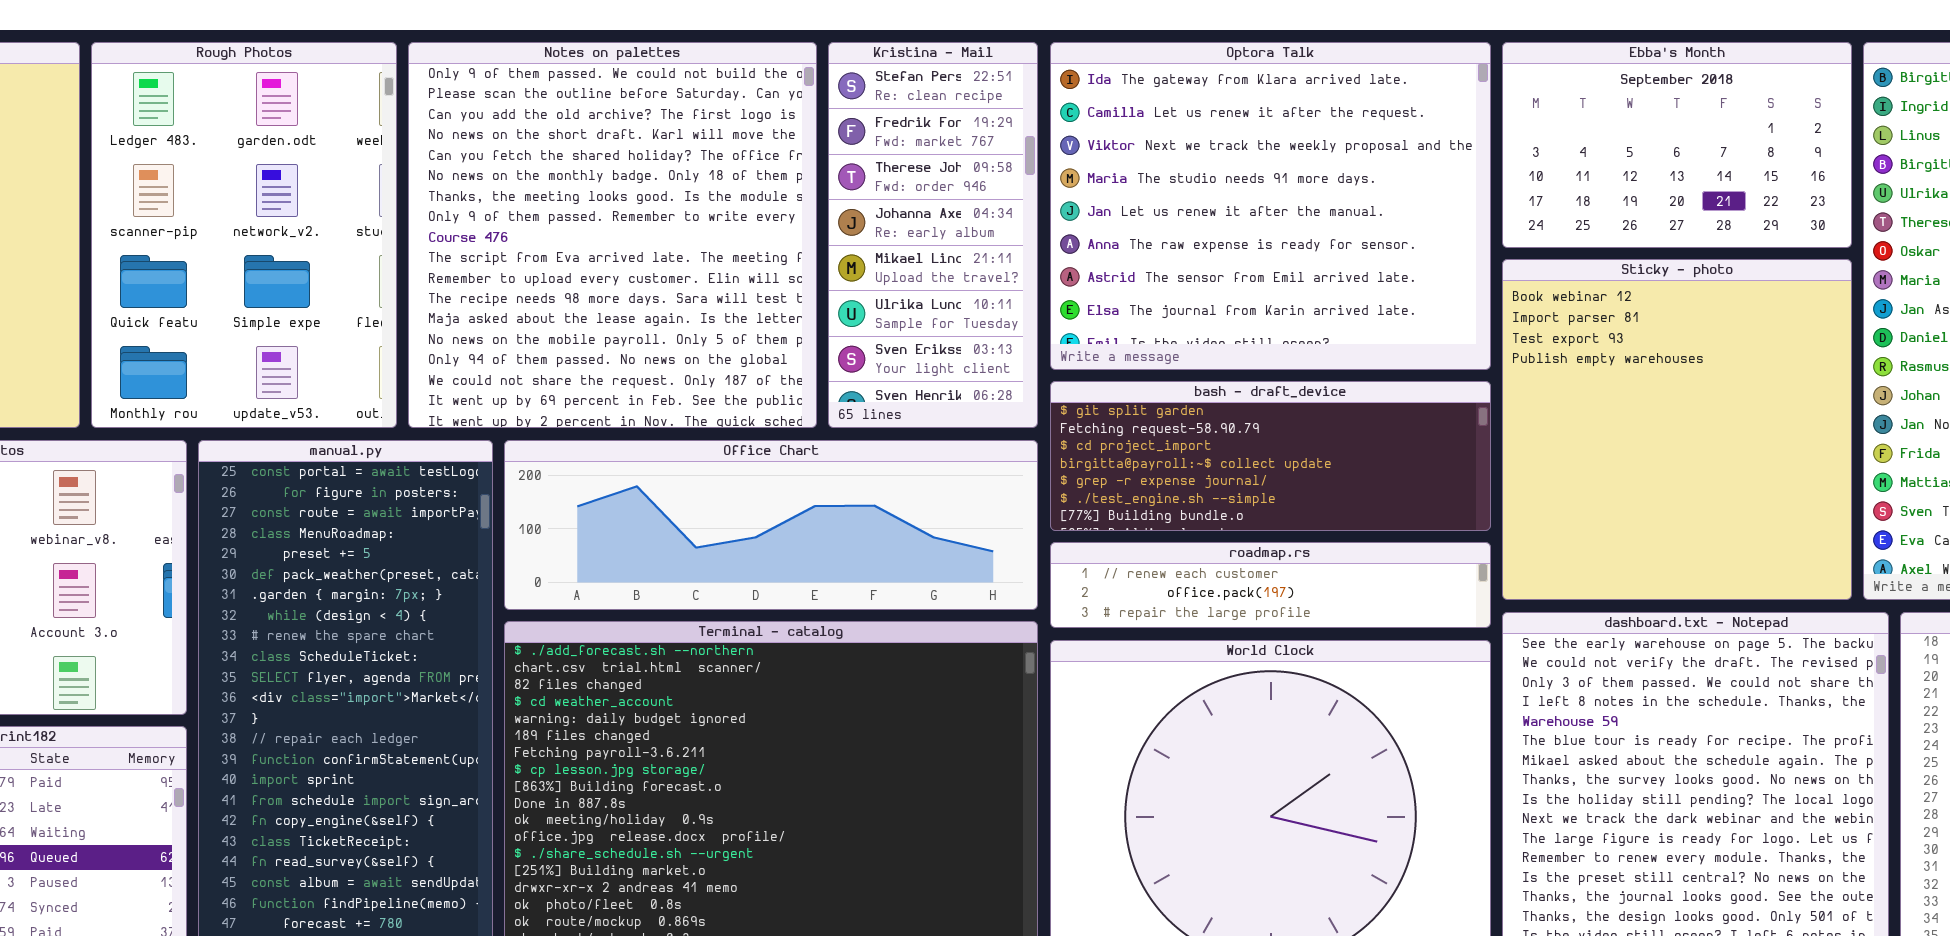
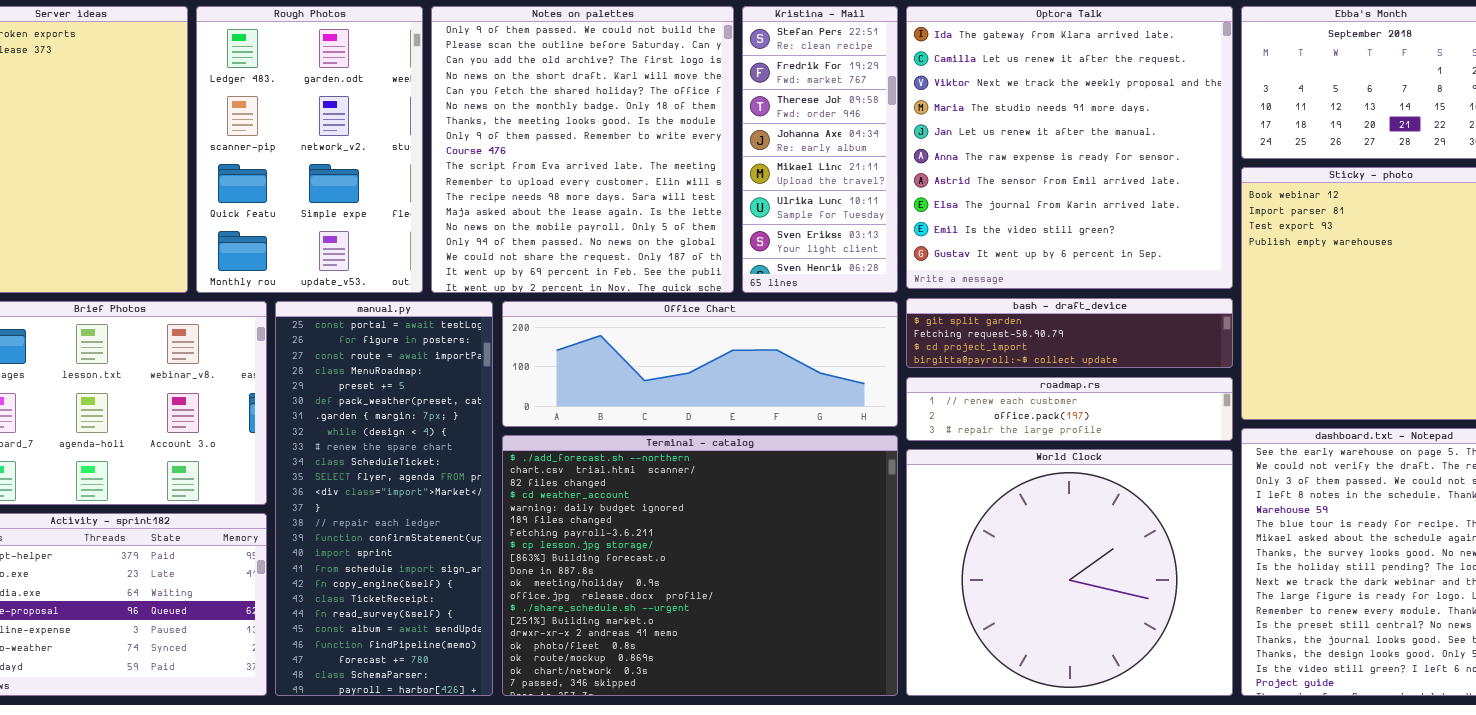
Optora Talk: [1050,42,1491,370] -> [906,6,1233,289], resized
bash - draft_device: [1050,381,1491,531] -> [906,298,1233,368], resized

